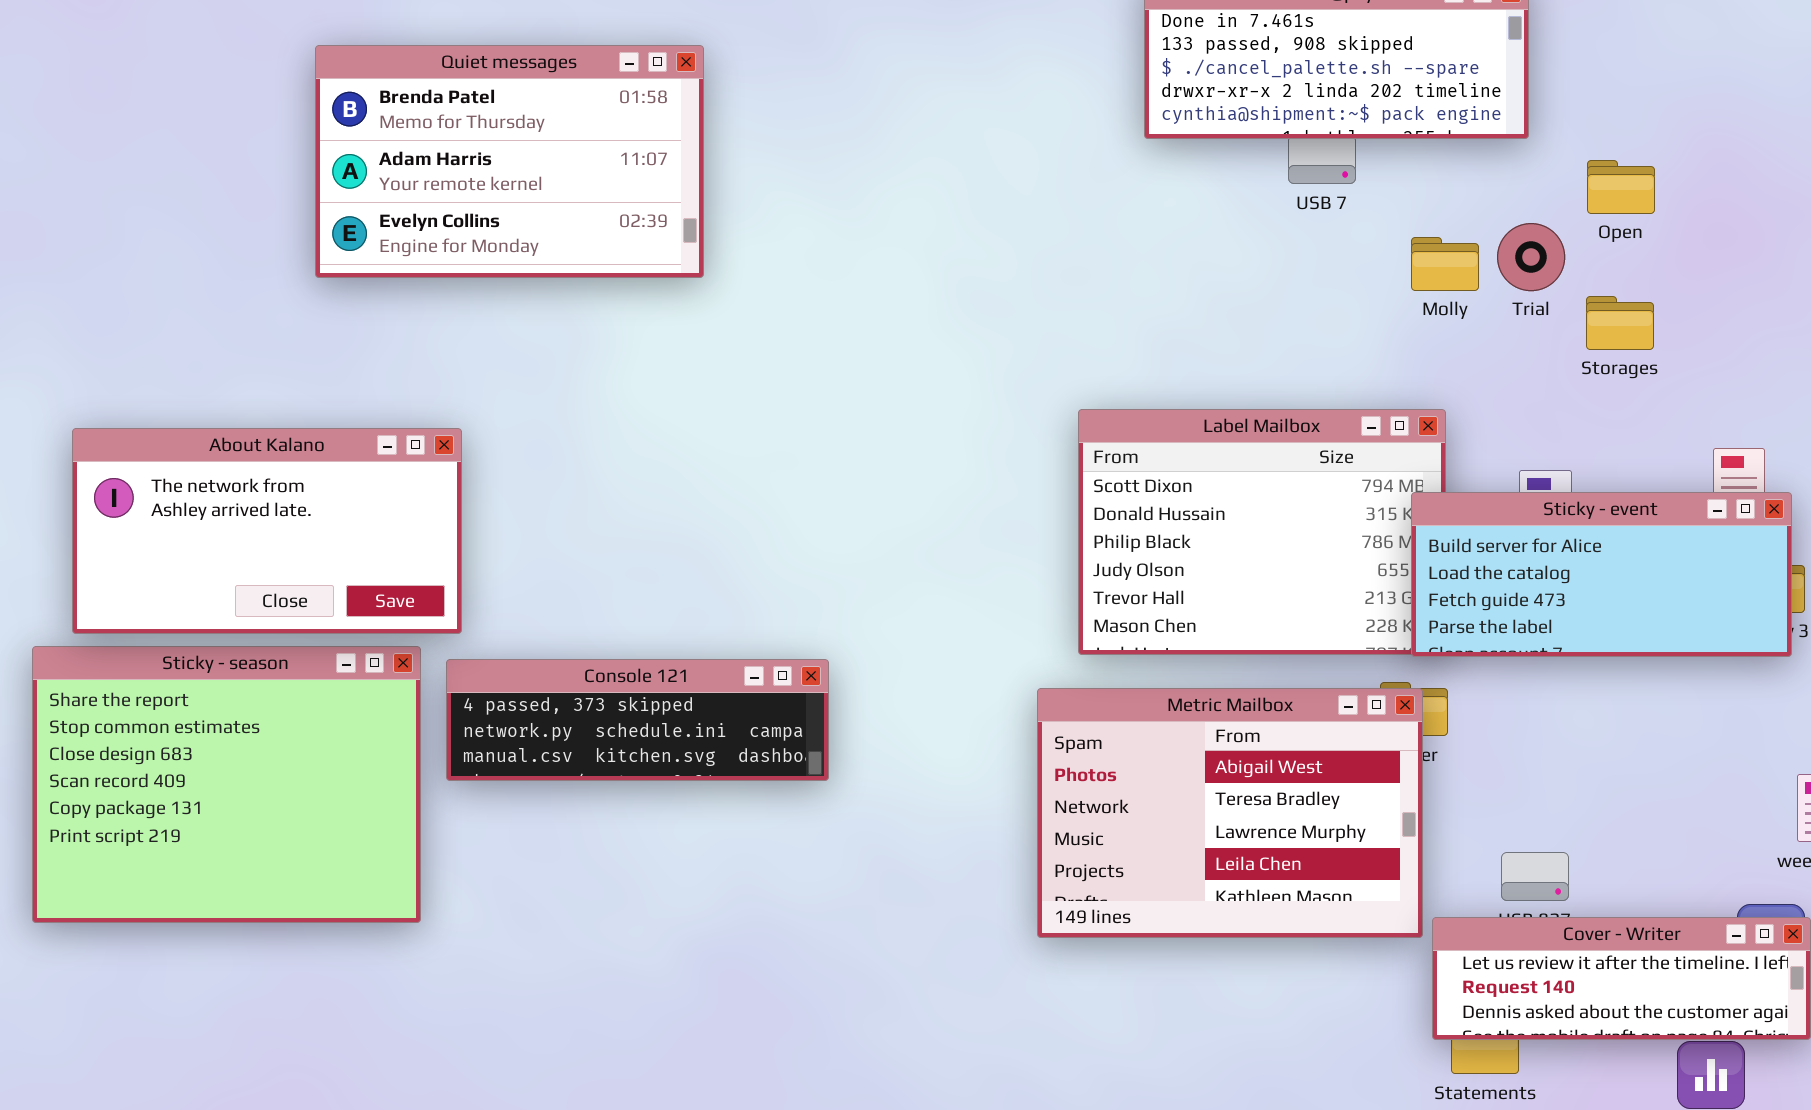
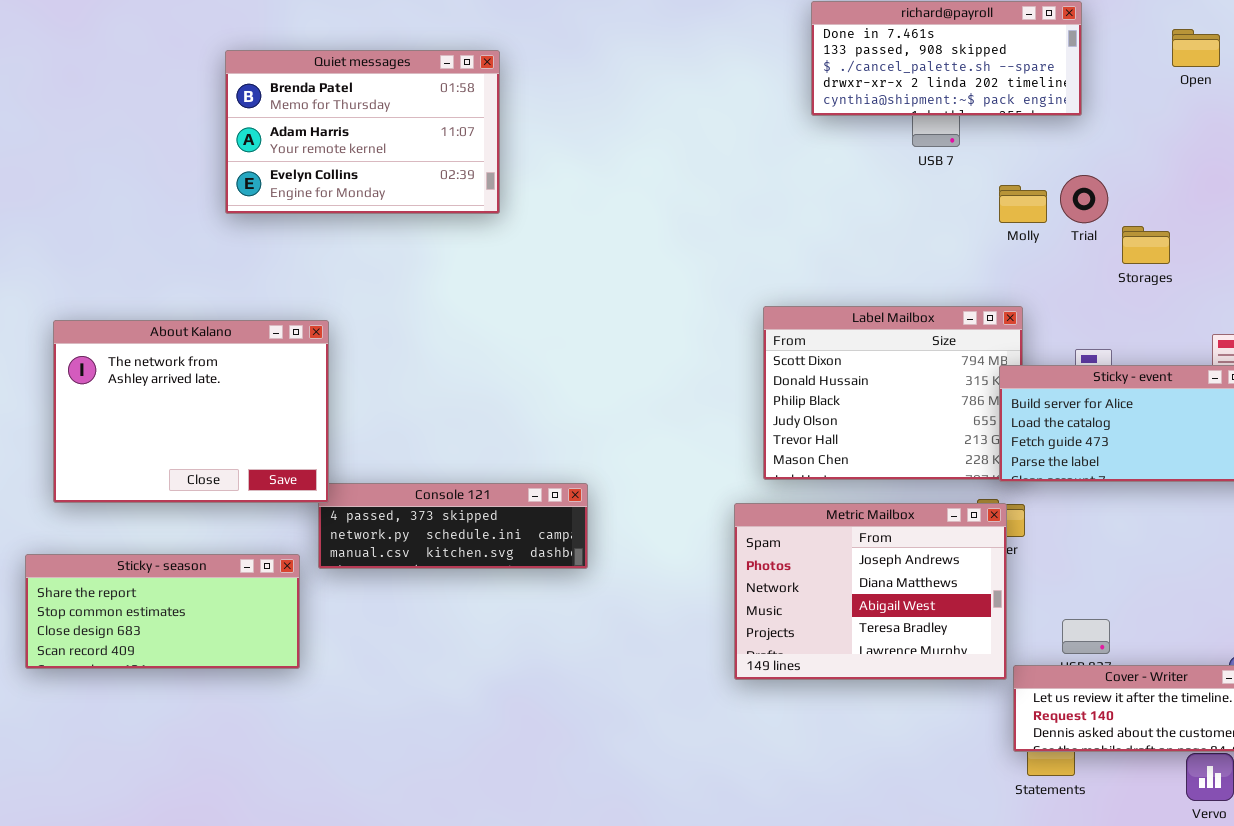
Open: [1587,160,1655,214] -> [1172,29,1220,67], moved
About Kalano: [72,428,462,634] -> [53,320,329,503], resized
Sticky - season: [32,646,421,923] -> [25,554,300,669], resized
Metric Mailbox: [1037,688,1423,938] -> [734,503,1007,680], scrolled up 2 rows

